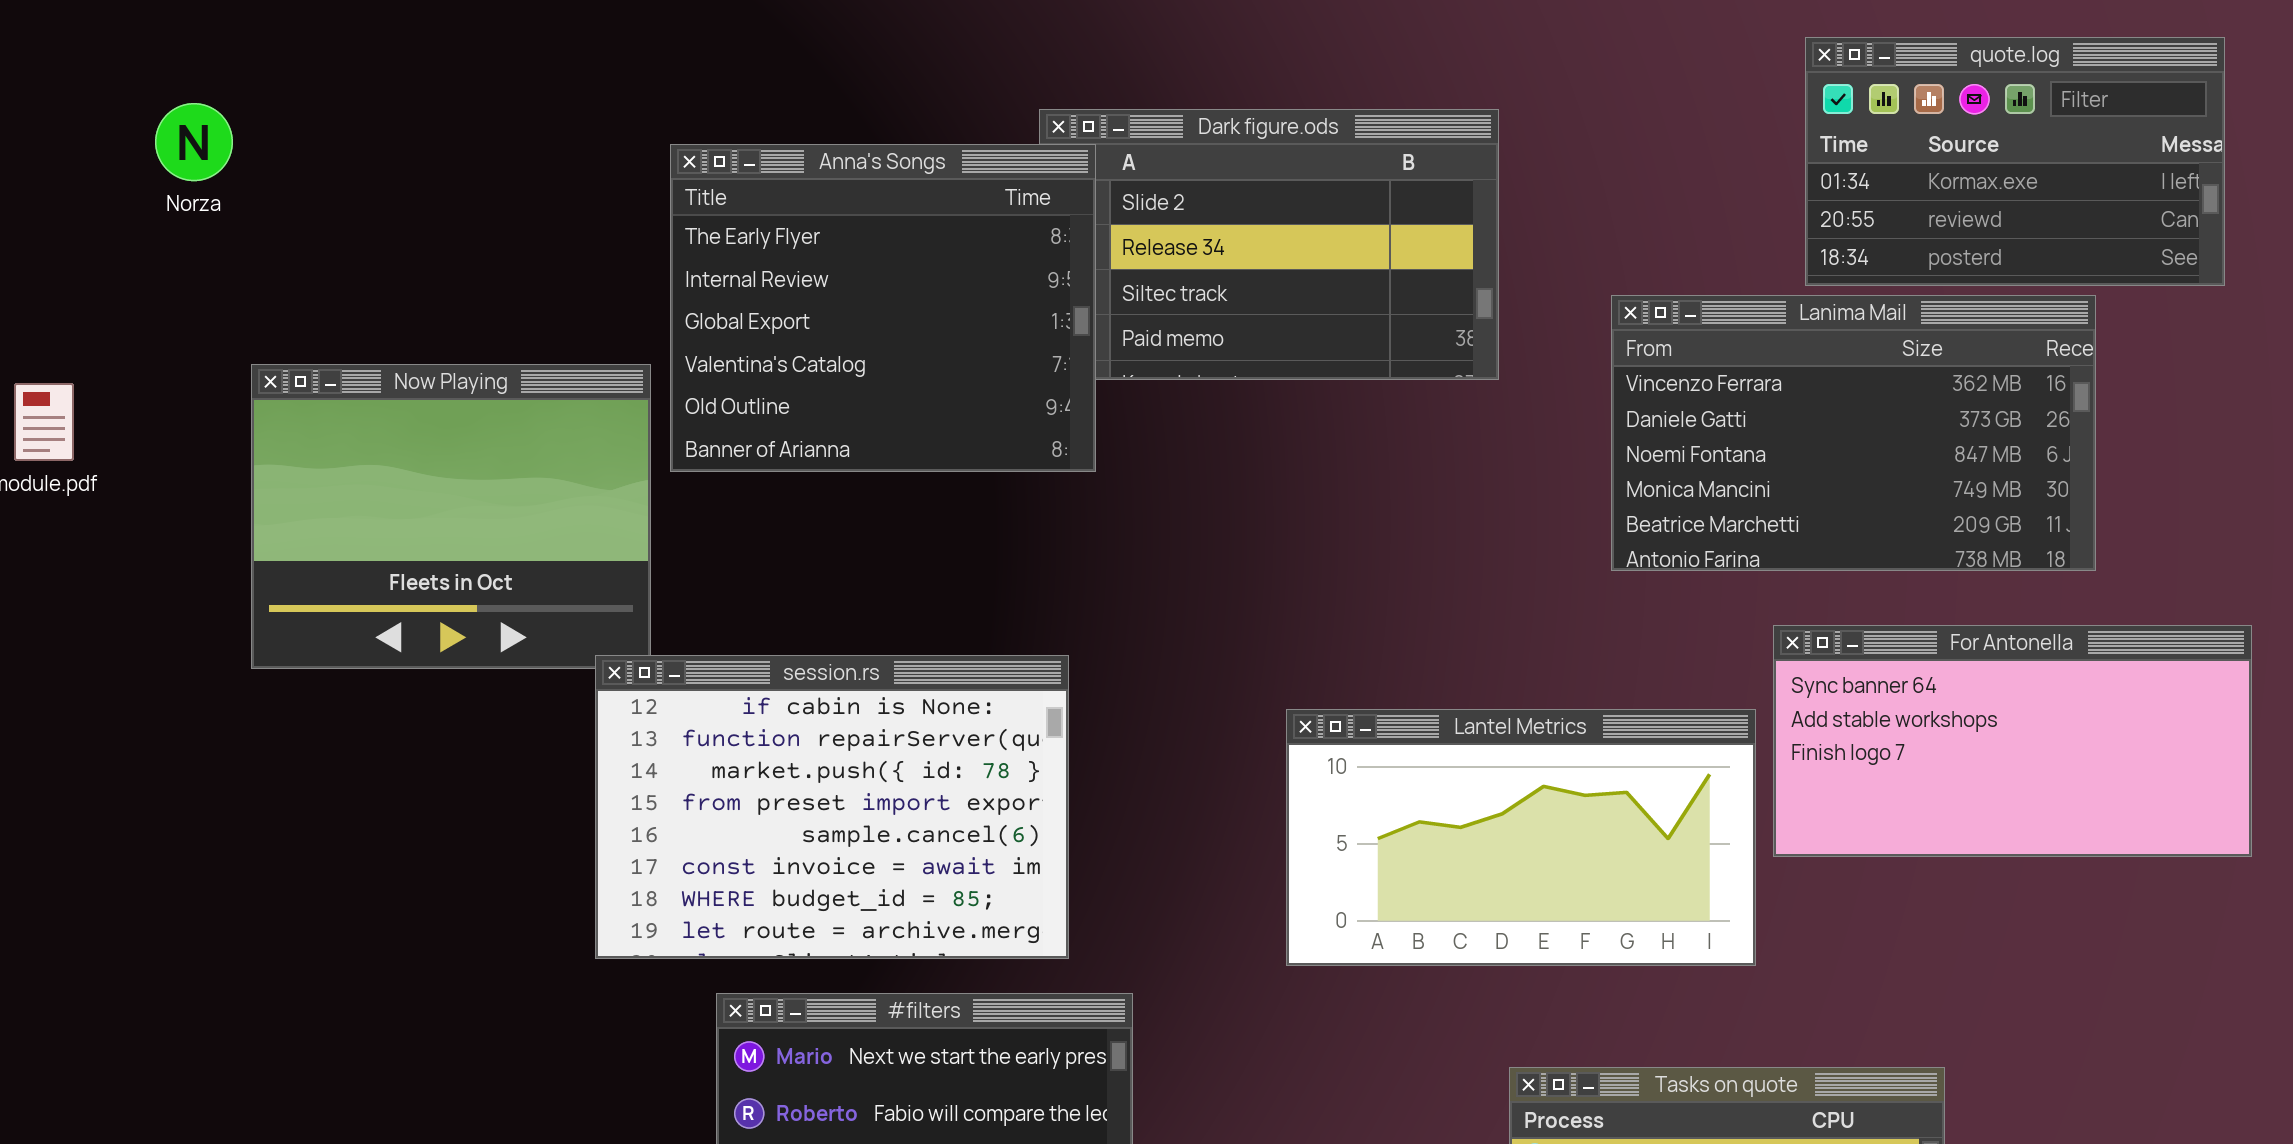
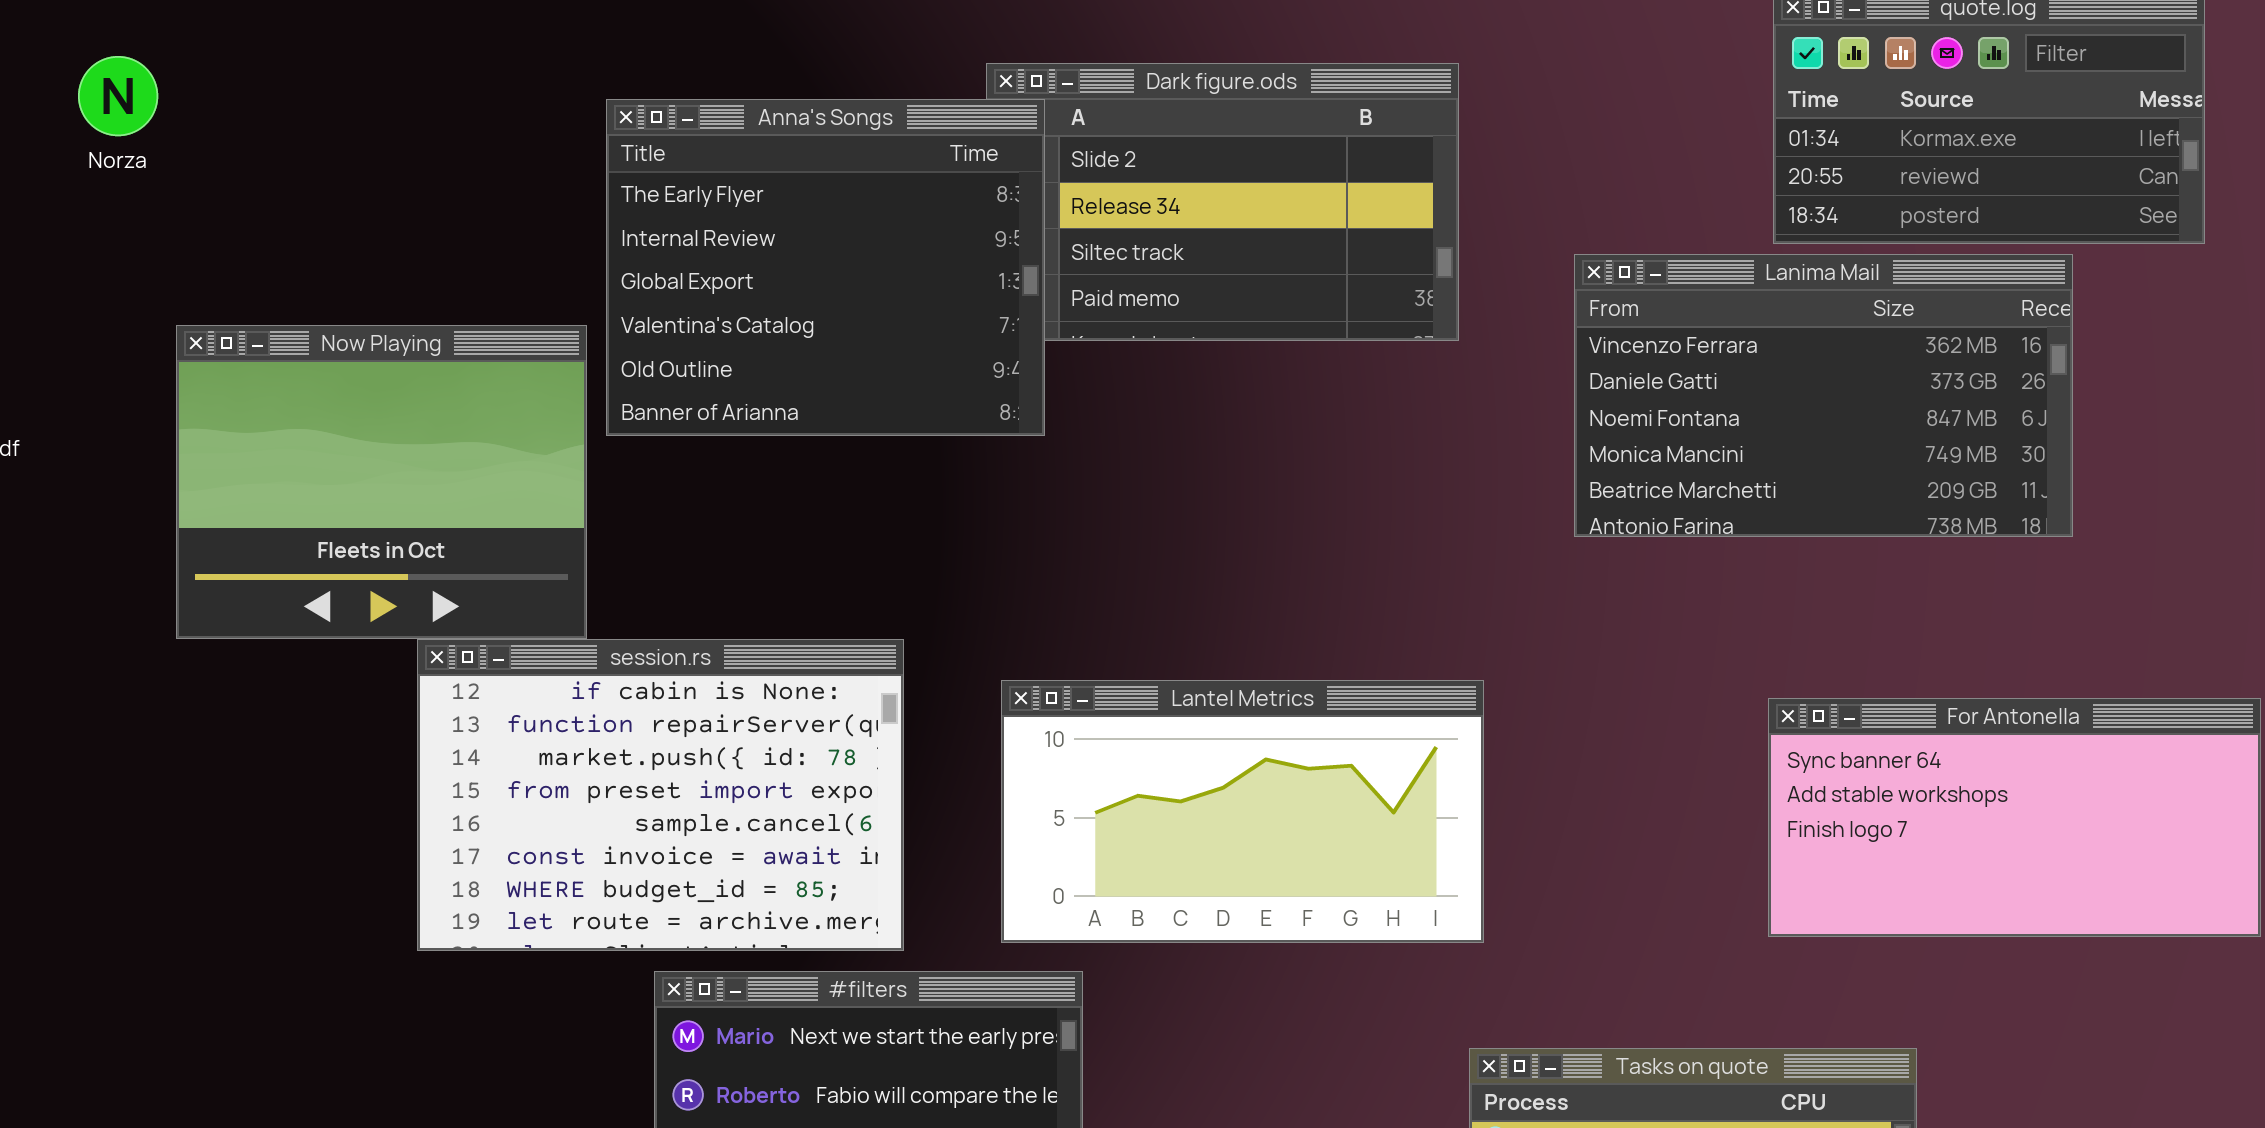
For Antonella: [1773,625,2252,857] -> [1768,698,2261,937], moved
session.rs: [595,655,1069,959] -> [417,639,904,951], moved
Lantel Metrics: [1286,709,1756,966] -> [1001,680,1484,943], moved

